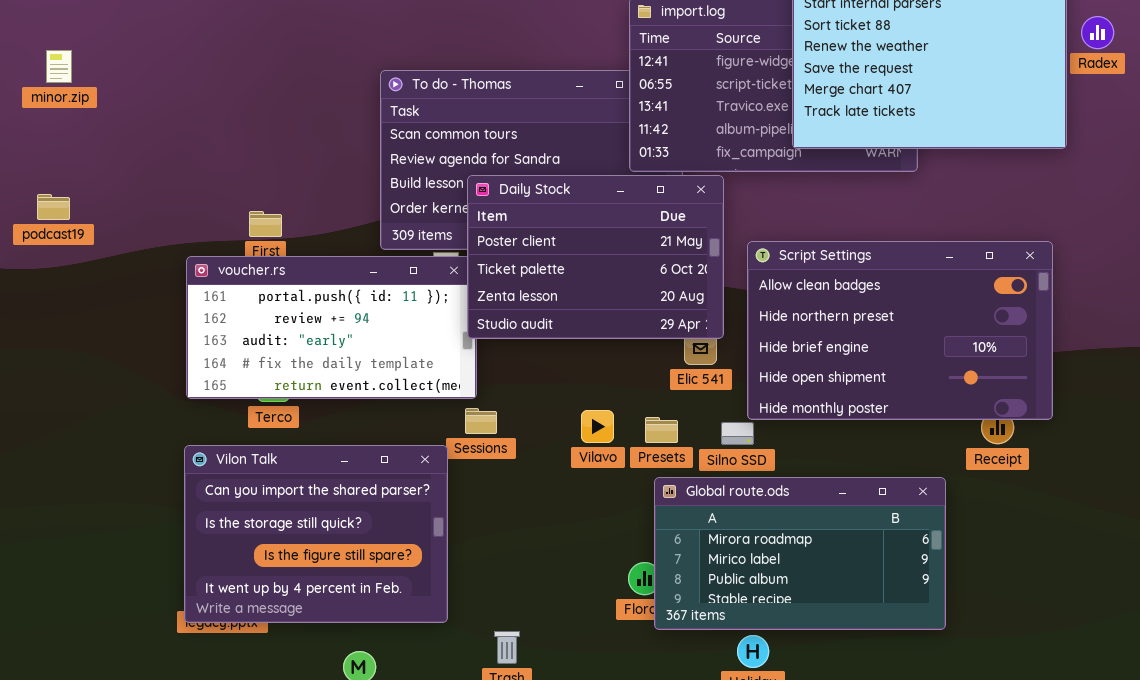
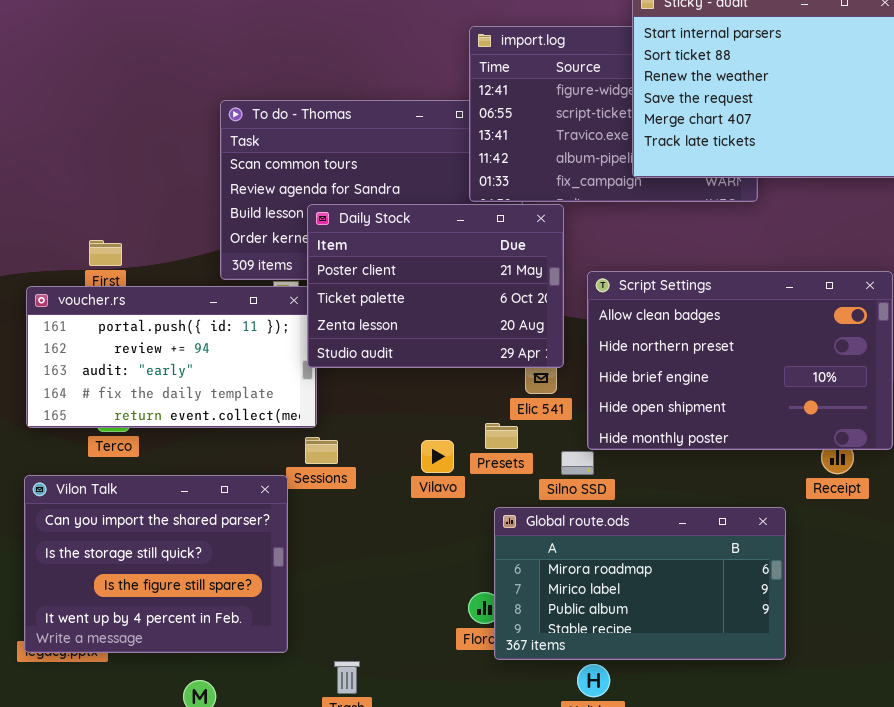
Presets: [645,417,678,443] -> [485,423,518,449], moved

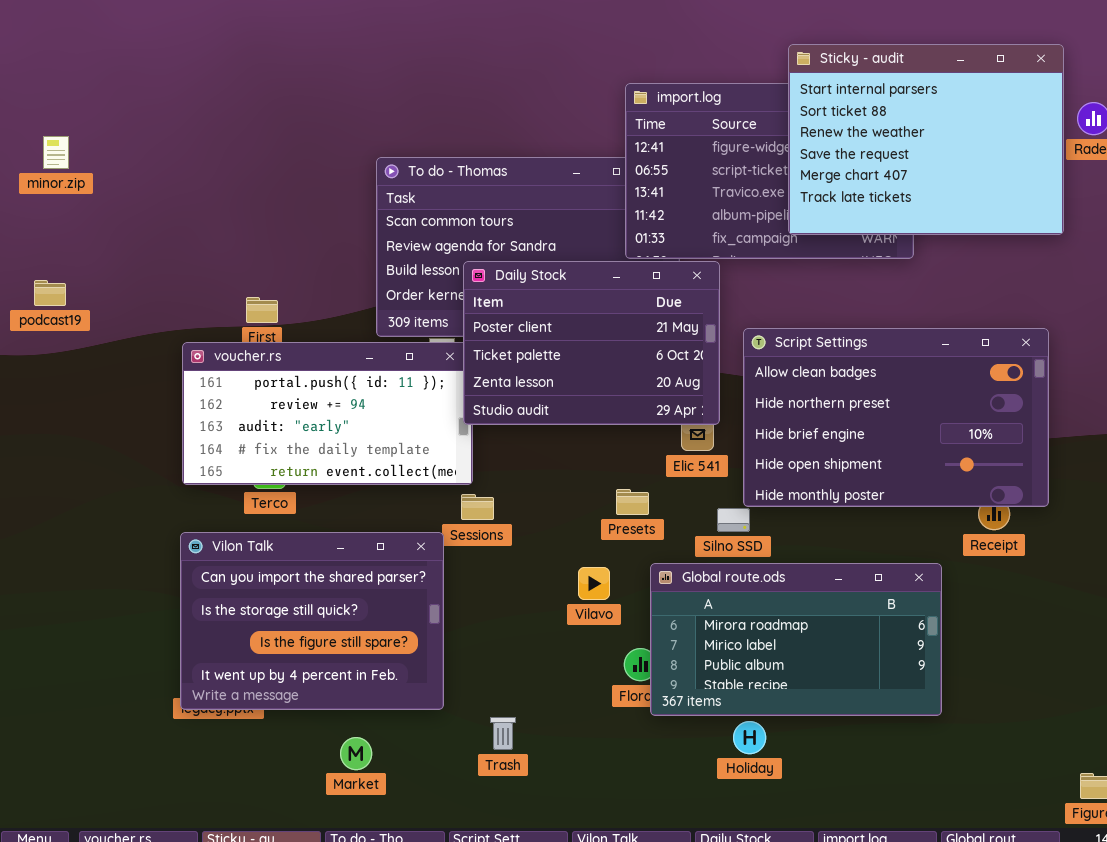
Presets: [485,423,518,449] -> [616,489,649,515], moved
Vilavo: [421,440,454,473] -> [578,567,610,600], moved

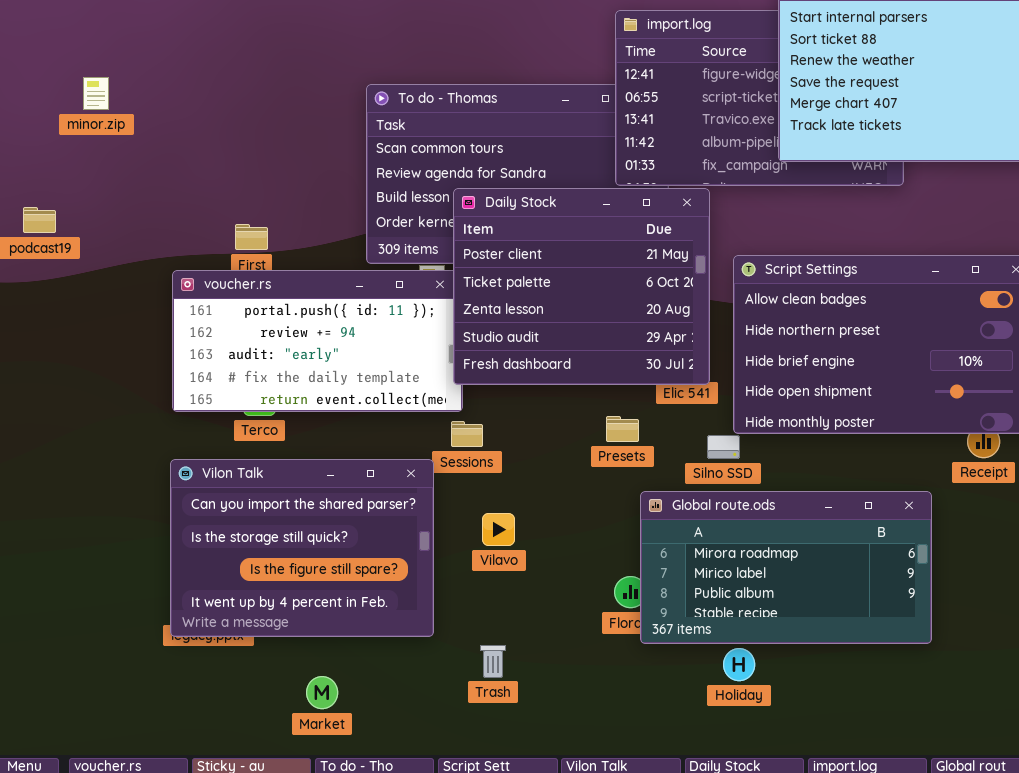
minor.zip: [43,136,69,169] -> [83,77,109,110], moved
Daily Stock: [463,261,720,425] -> [453,188,710,385], resized
Vilavo: [578,567,610,600] -> [482,513,515,546], moved
Market: [340,737,372,770] -> [306,676,338,709], moved

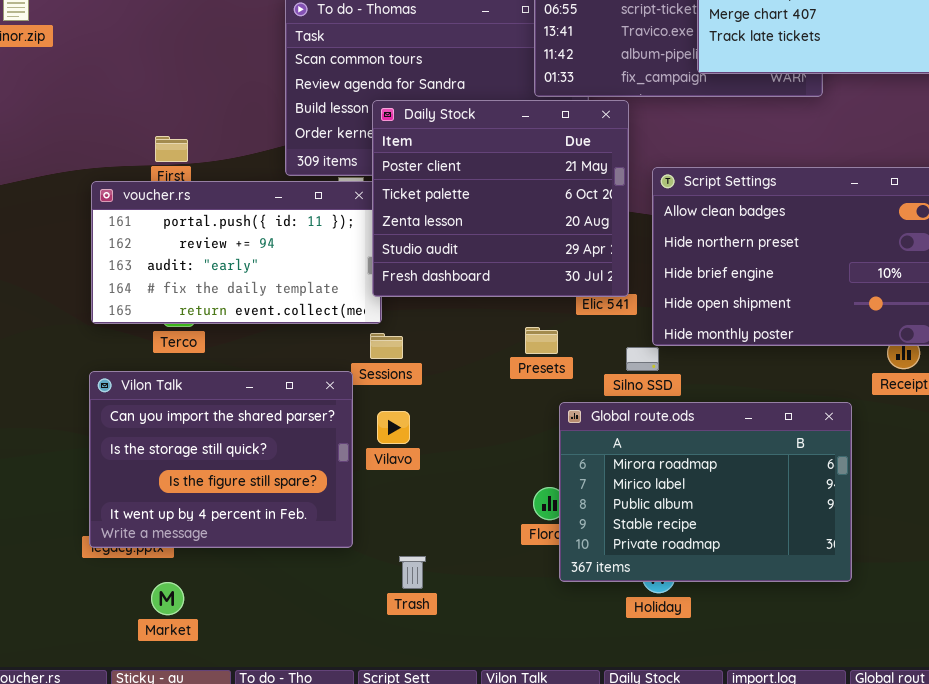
Global route.ods: [640,491,932,644] -> [559,402,852,582], resized
Vilavo: [482,513,515,546] -> [377,411,410,444], moved
Market: [306,676,338,709] -> [151,582,184,615], moved

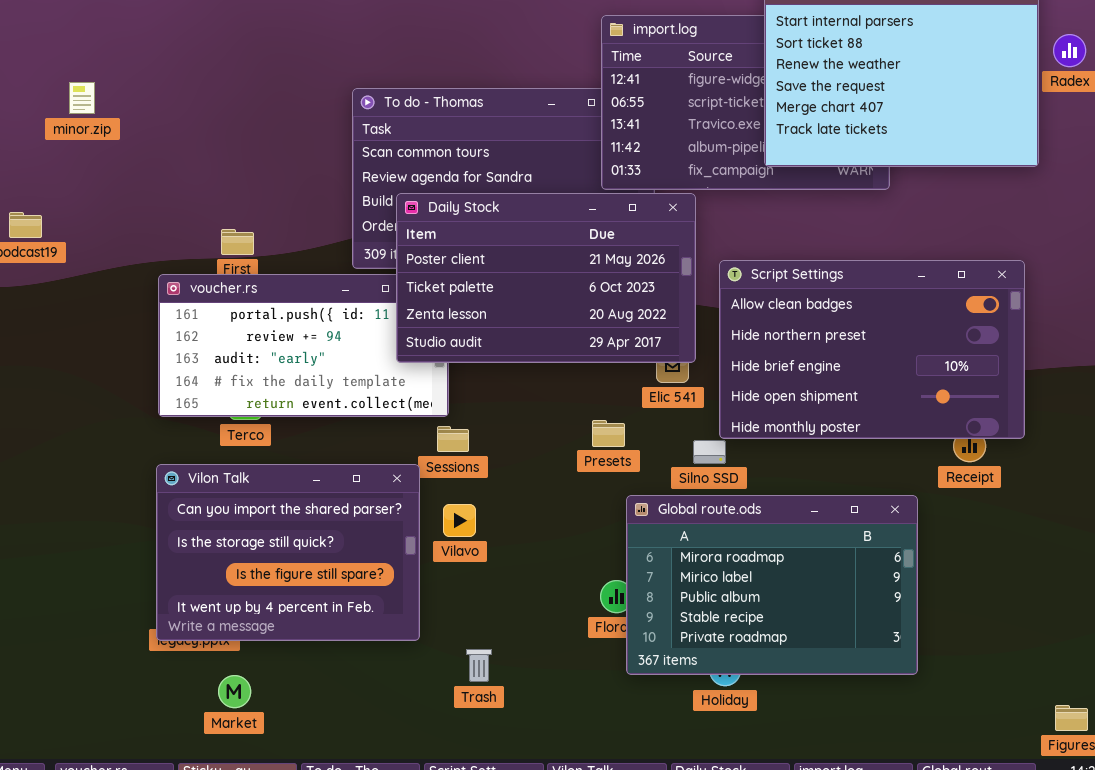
Daily Stock: [372,100,629,297] -> [396,193,696,363], resized

